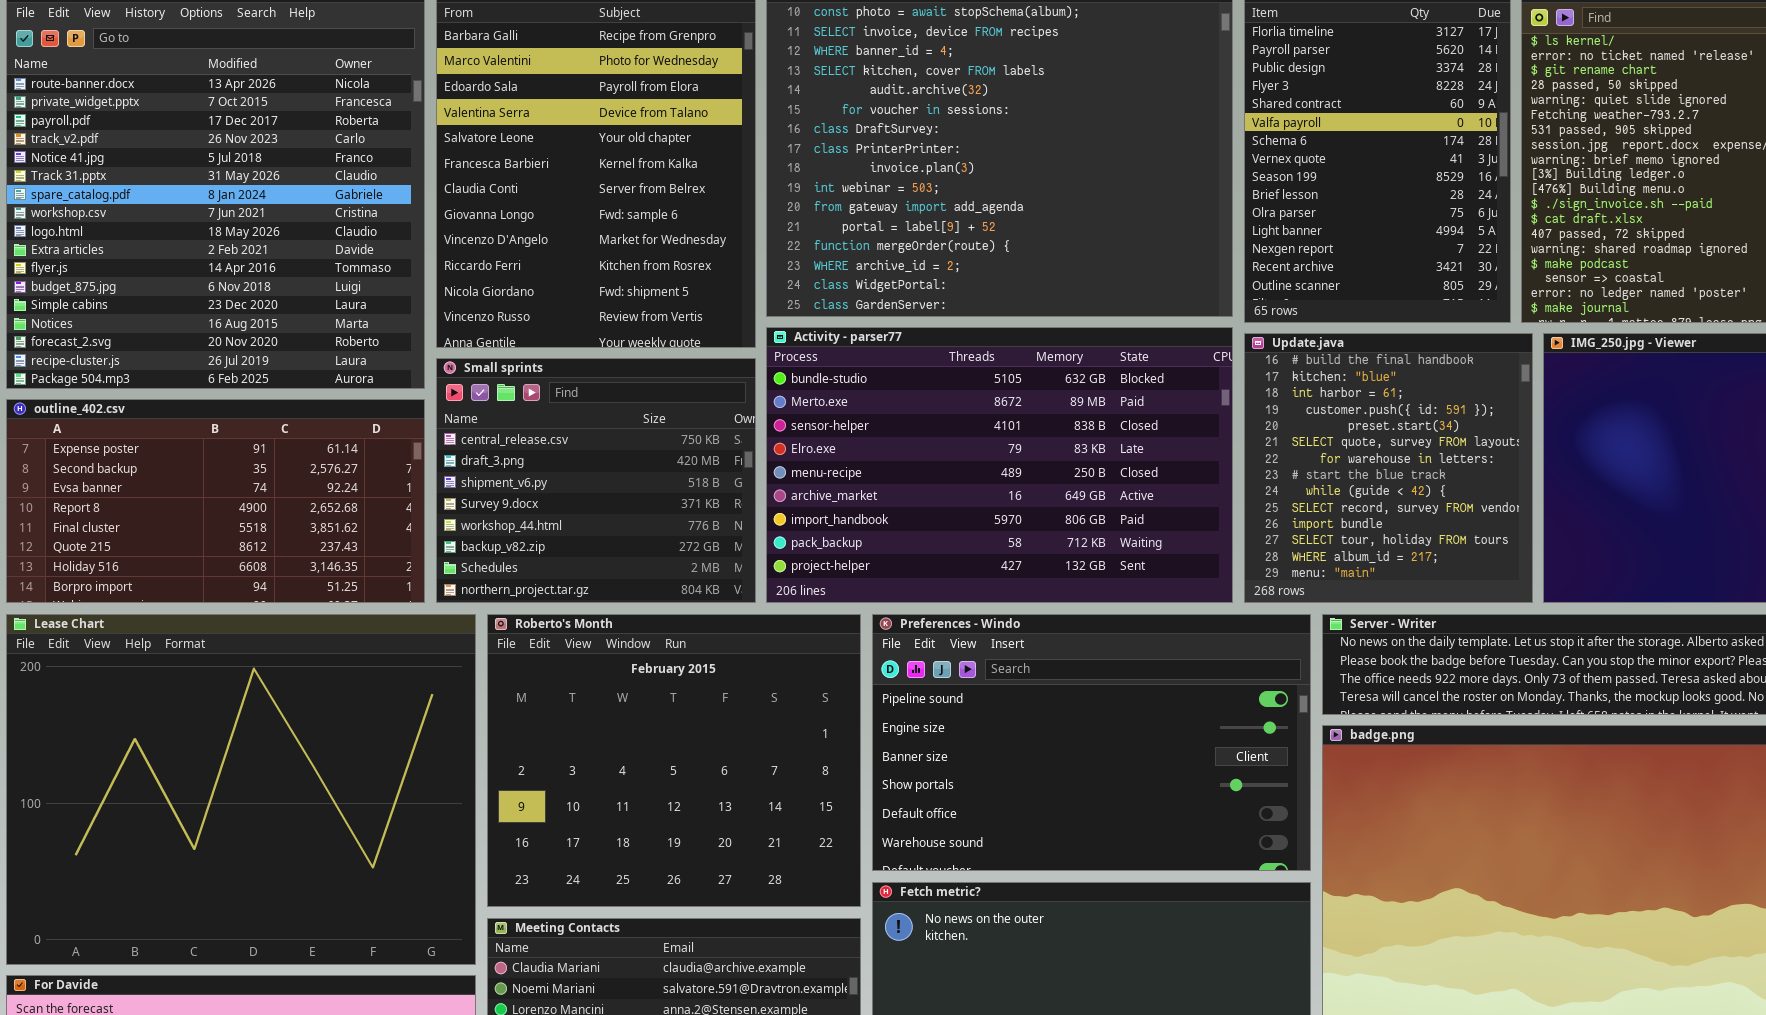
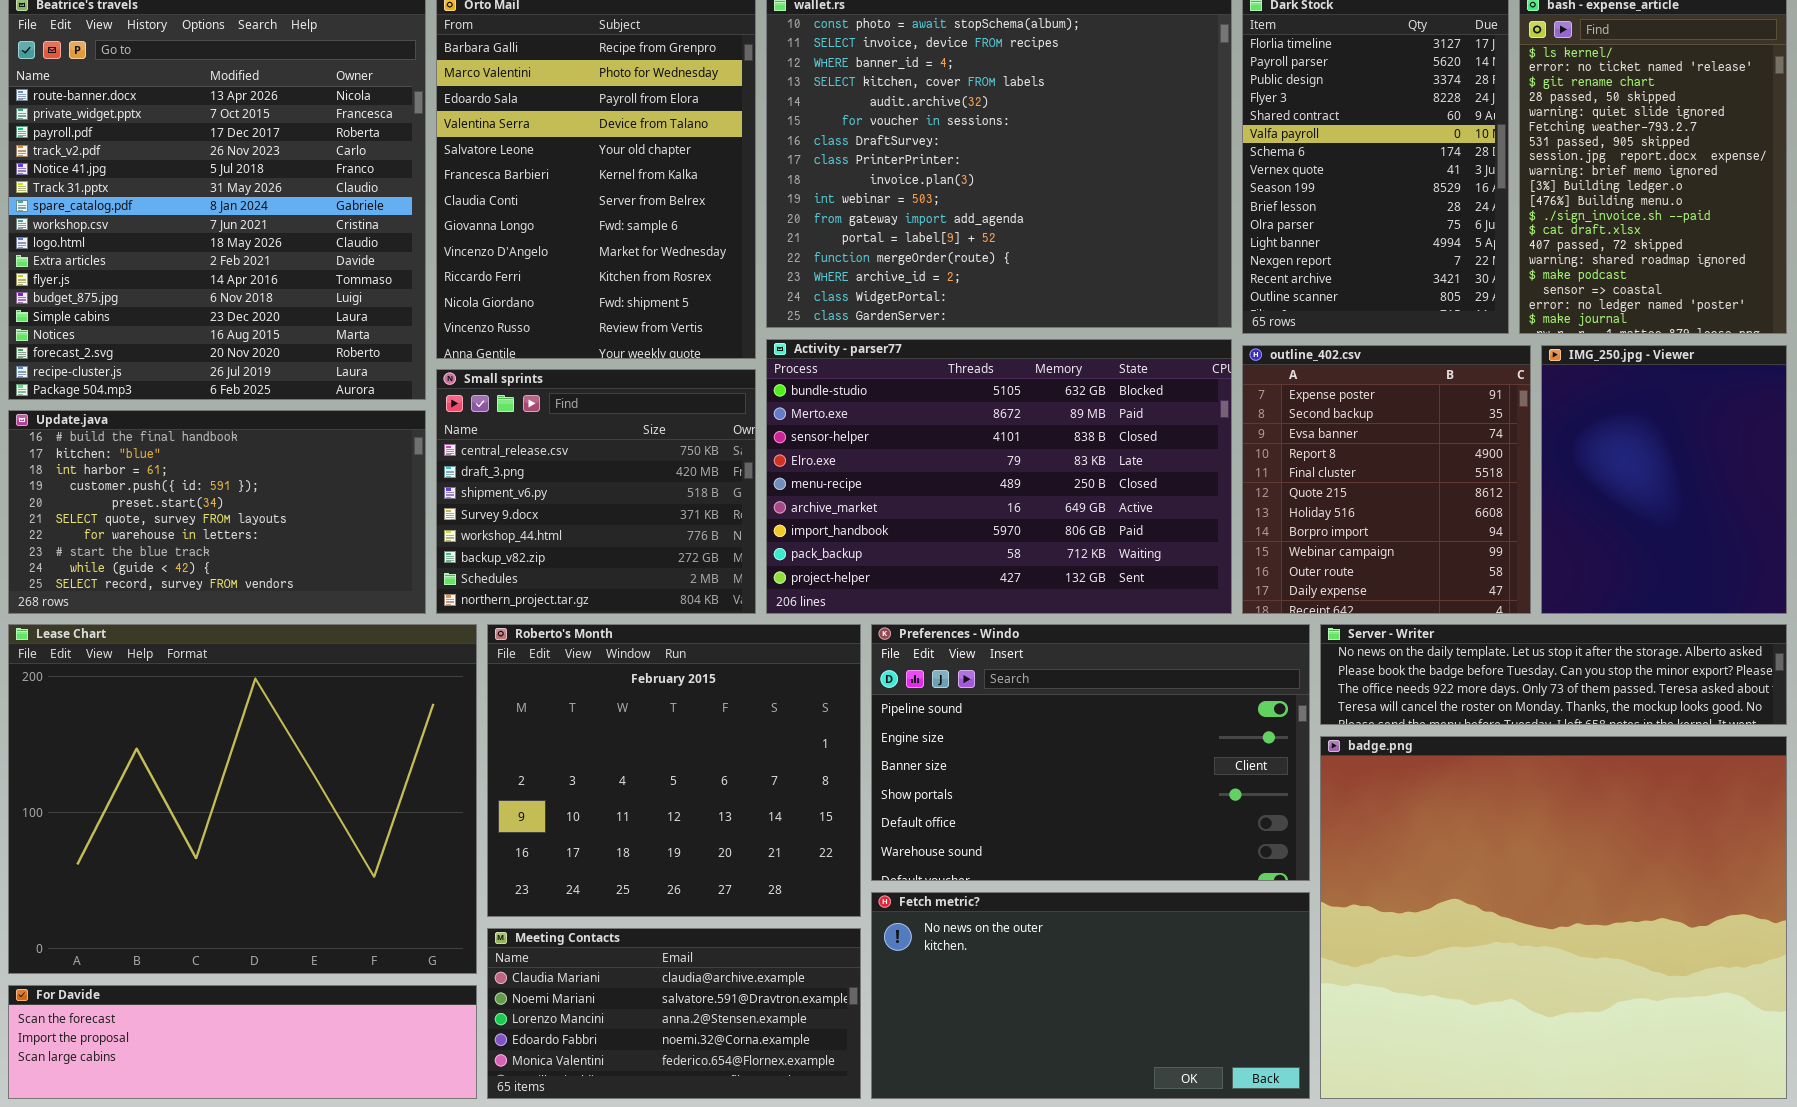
Update.java: [1244,333,1533,603] -> [8,410,426,614], moved, resized
outline_402.csv: [6,399,425,603] -> [1242,345,1531,614], moved, resized

